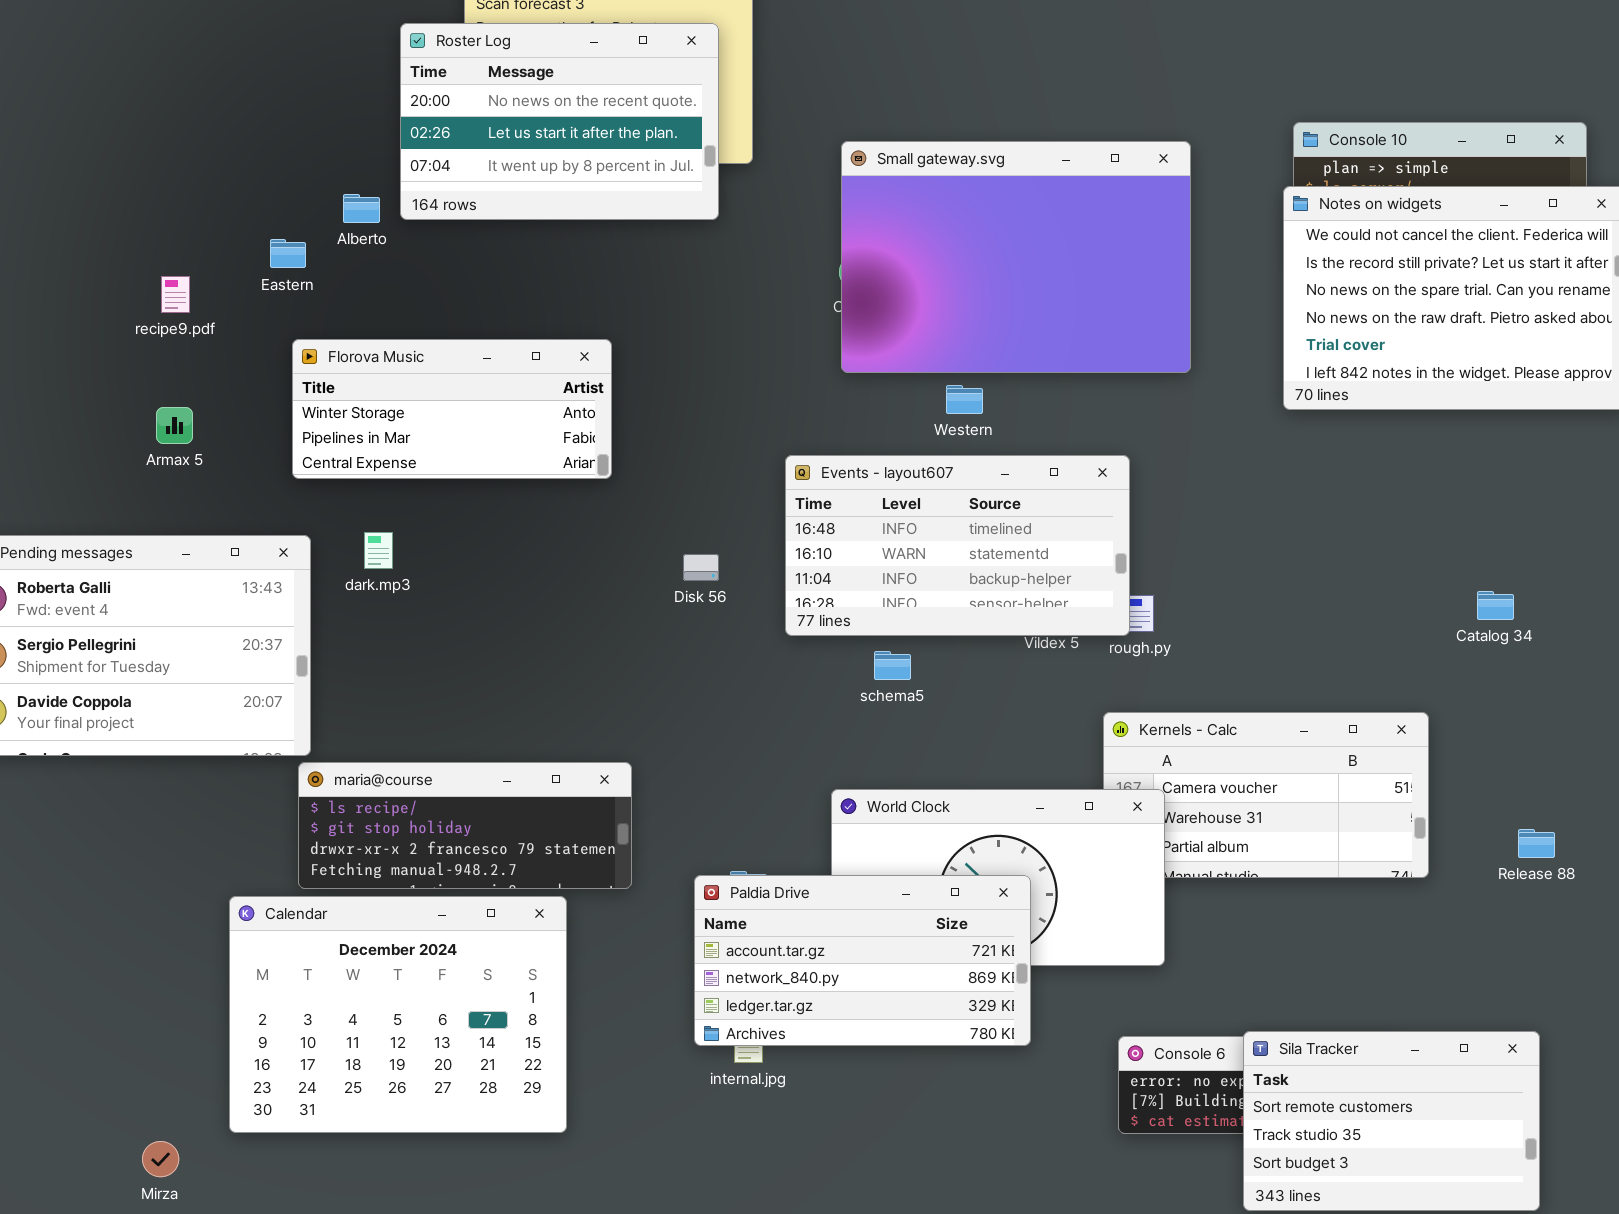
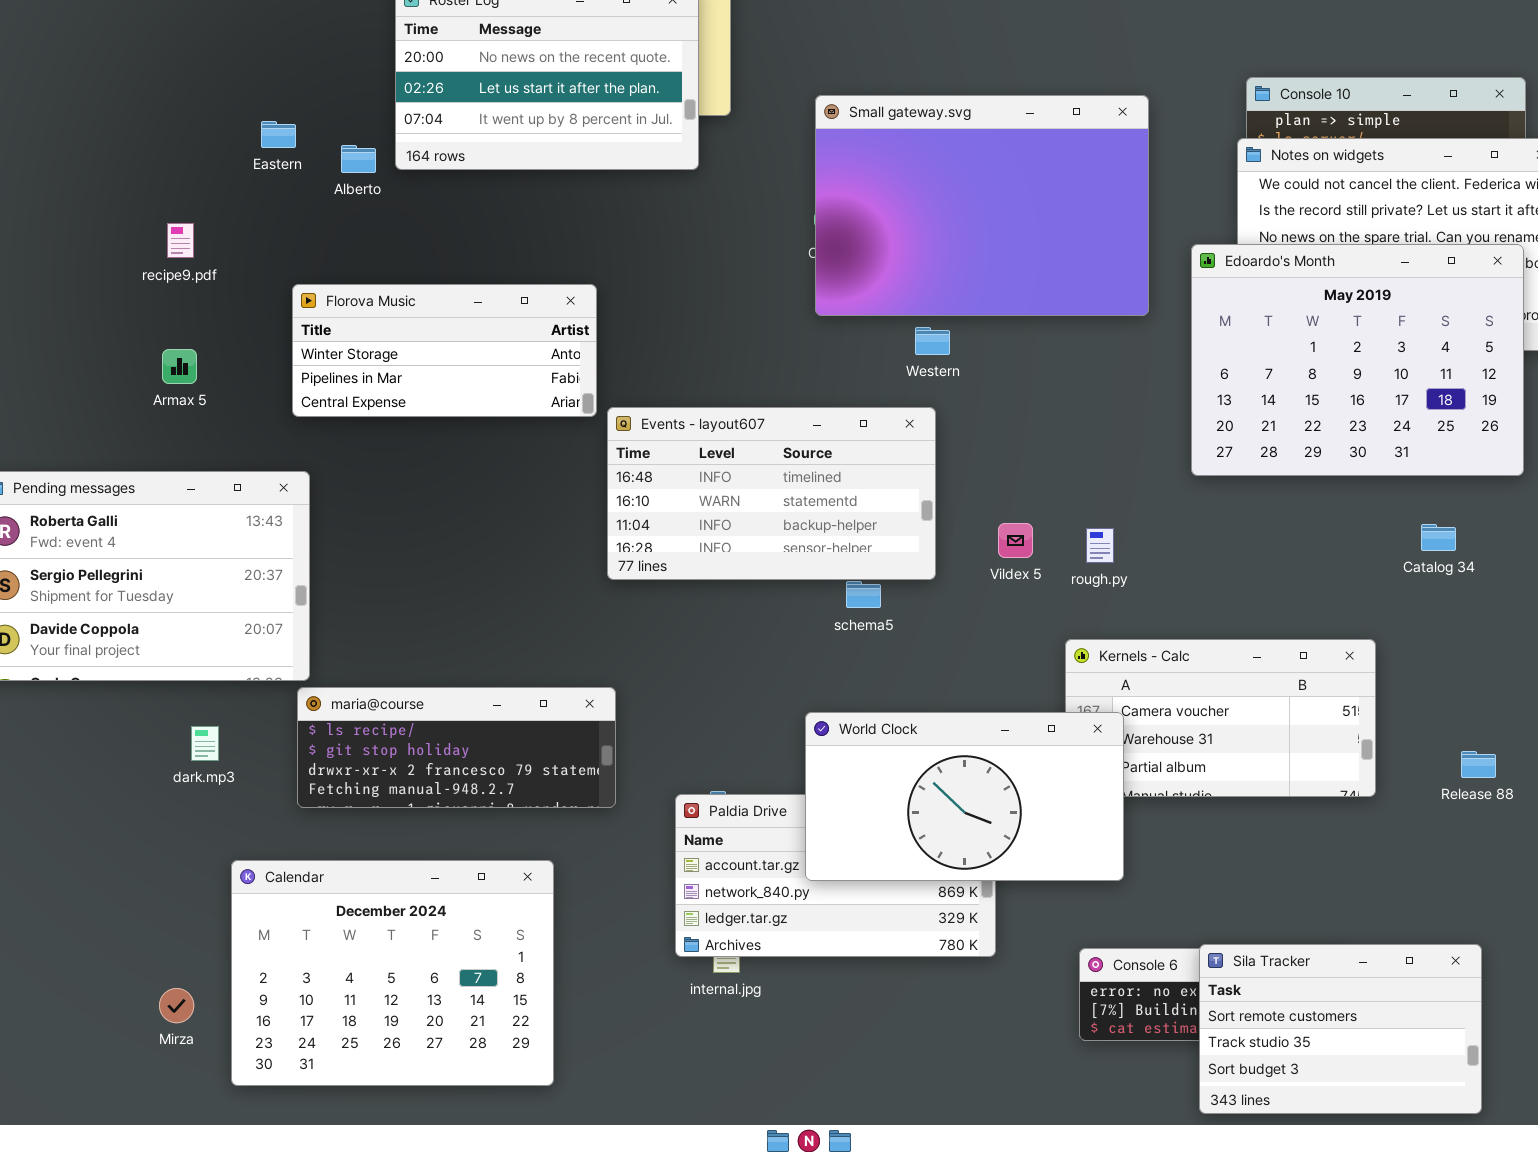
Eastern: [270,239,306,268] -> [261,121,296,148], moved
Edoardo's Month: none -> [1191,244,1524,476], opened
Events - layout607: [785,455,1130,636] -> [607,407,936,580], moved
dark.mp3: [364,532,393,569] -> [191,726,219,761], moved
World Clock: [831,789,1165,966] -> [805,712,1124,881], raised
Calendar: [229,896,567,1133] -> [231,860,554,1086], moved
Mirza: [142,1141,179,1177] -> [159,988,194,1023], moved

